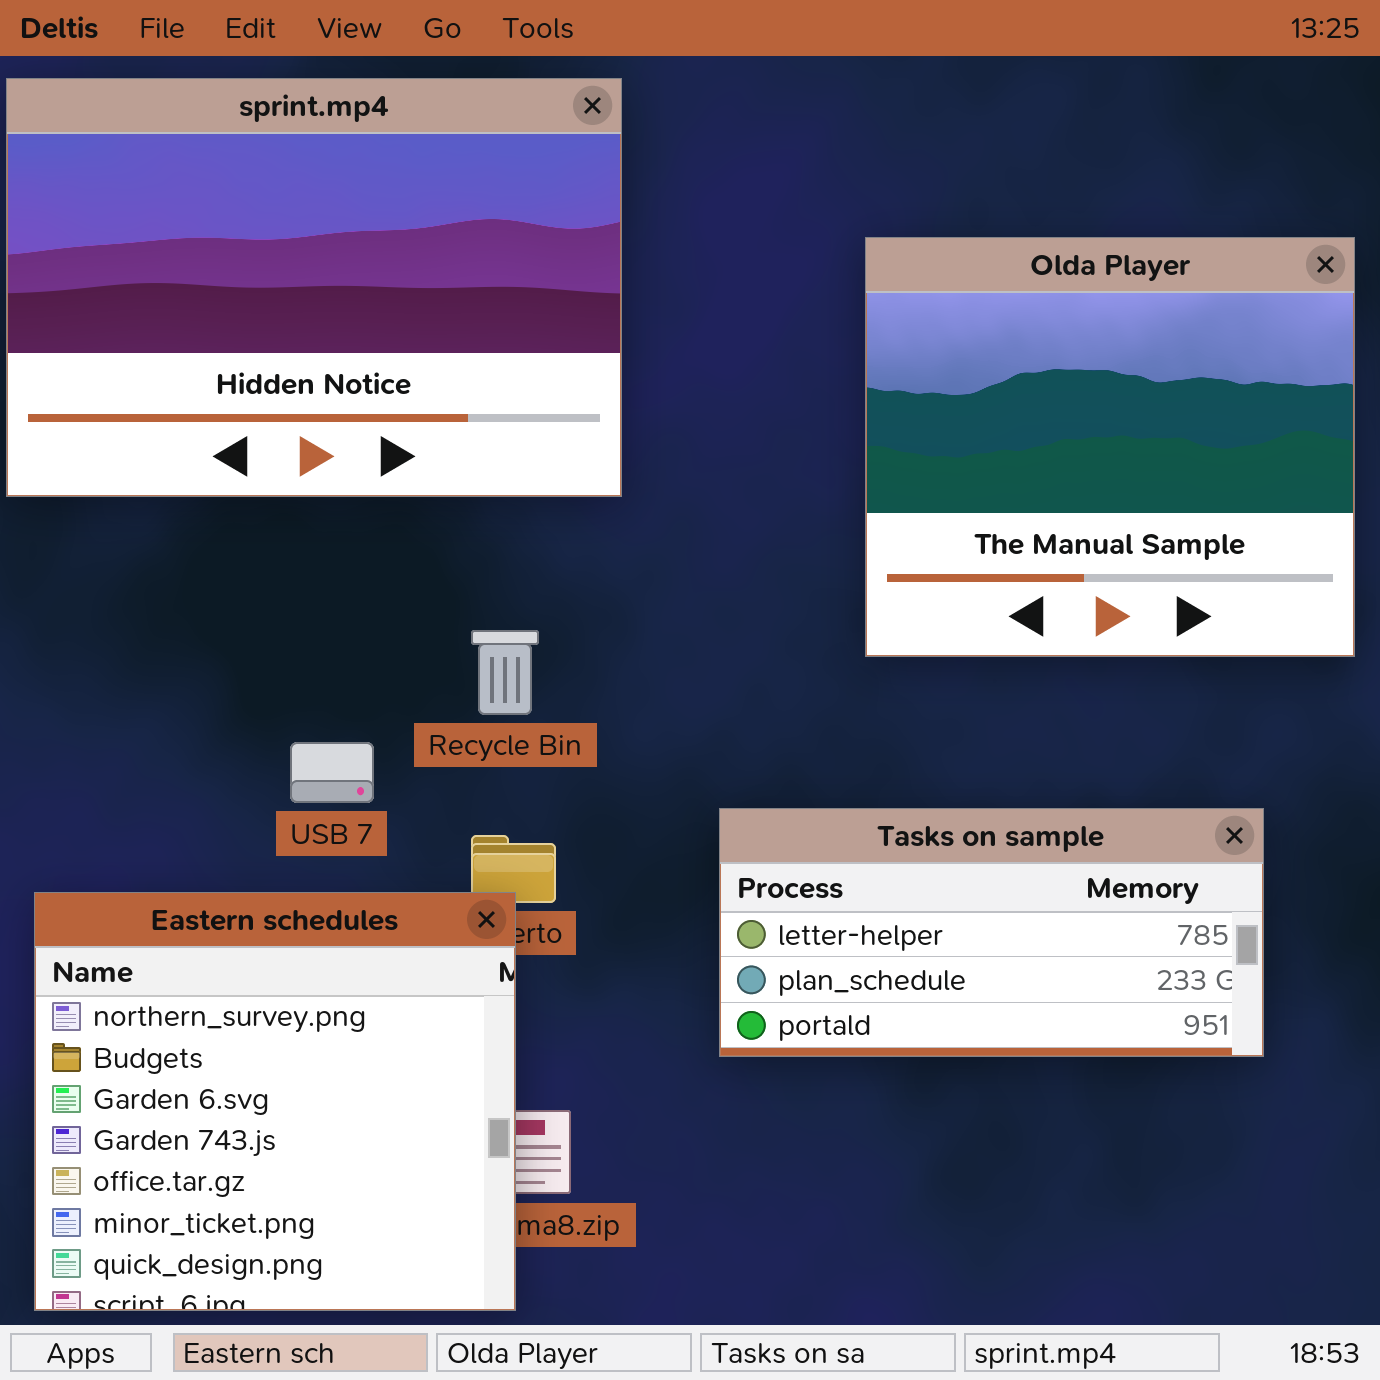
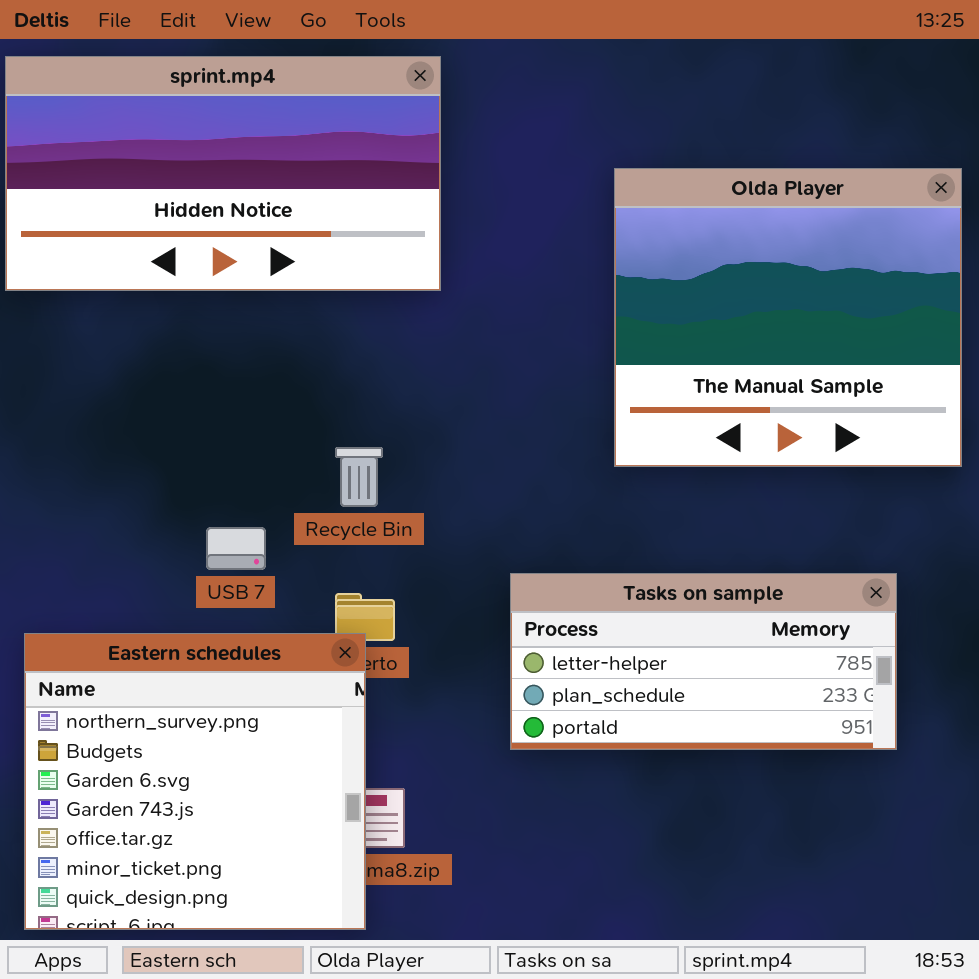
sprint.mp4: [6,78,622,497] -> [5,56,441,291], resized

